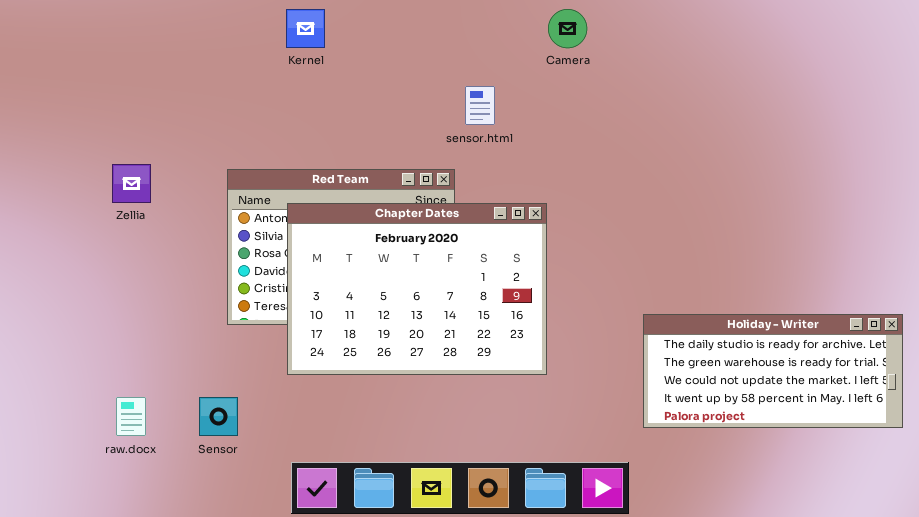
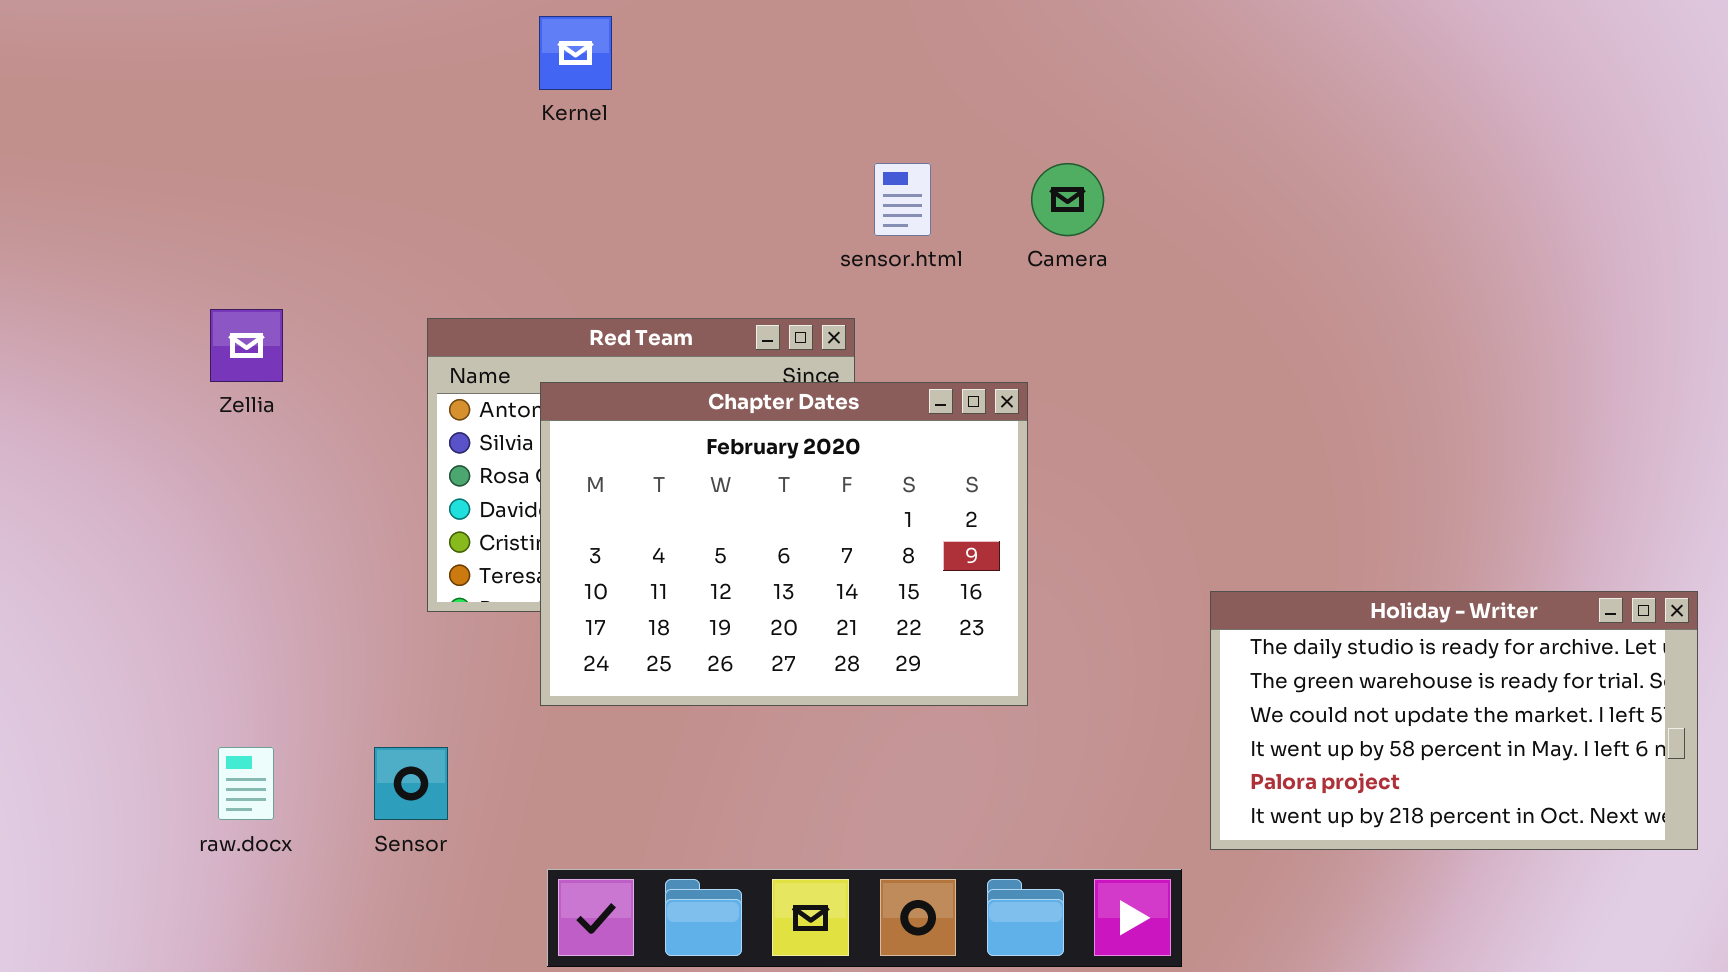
Camera: [548,9,587,48] -> [1031,163,1104,236], moved
Holiday - Writer: [643,314,903,428] -> [1210,591,1698,850], resized

